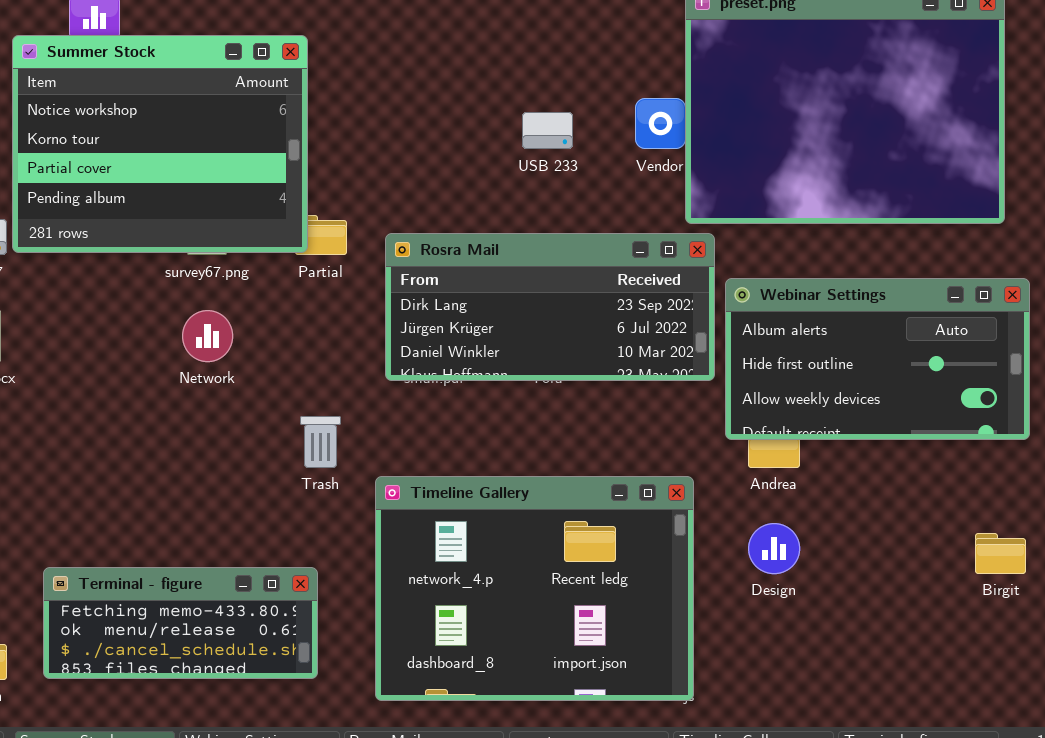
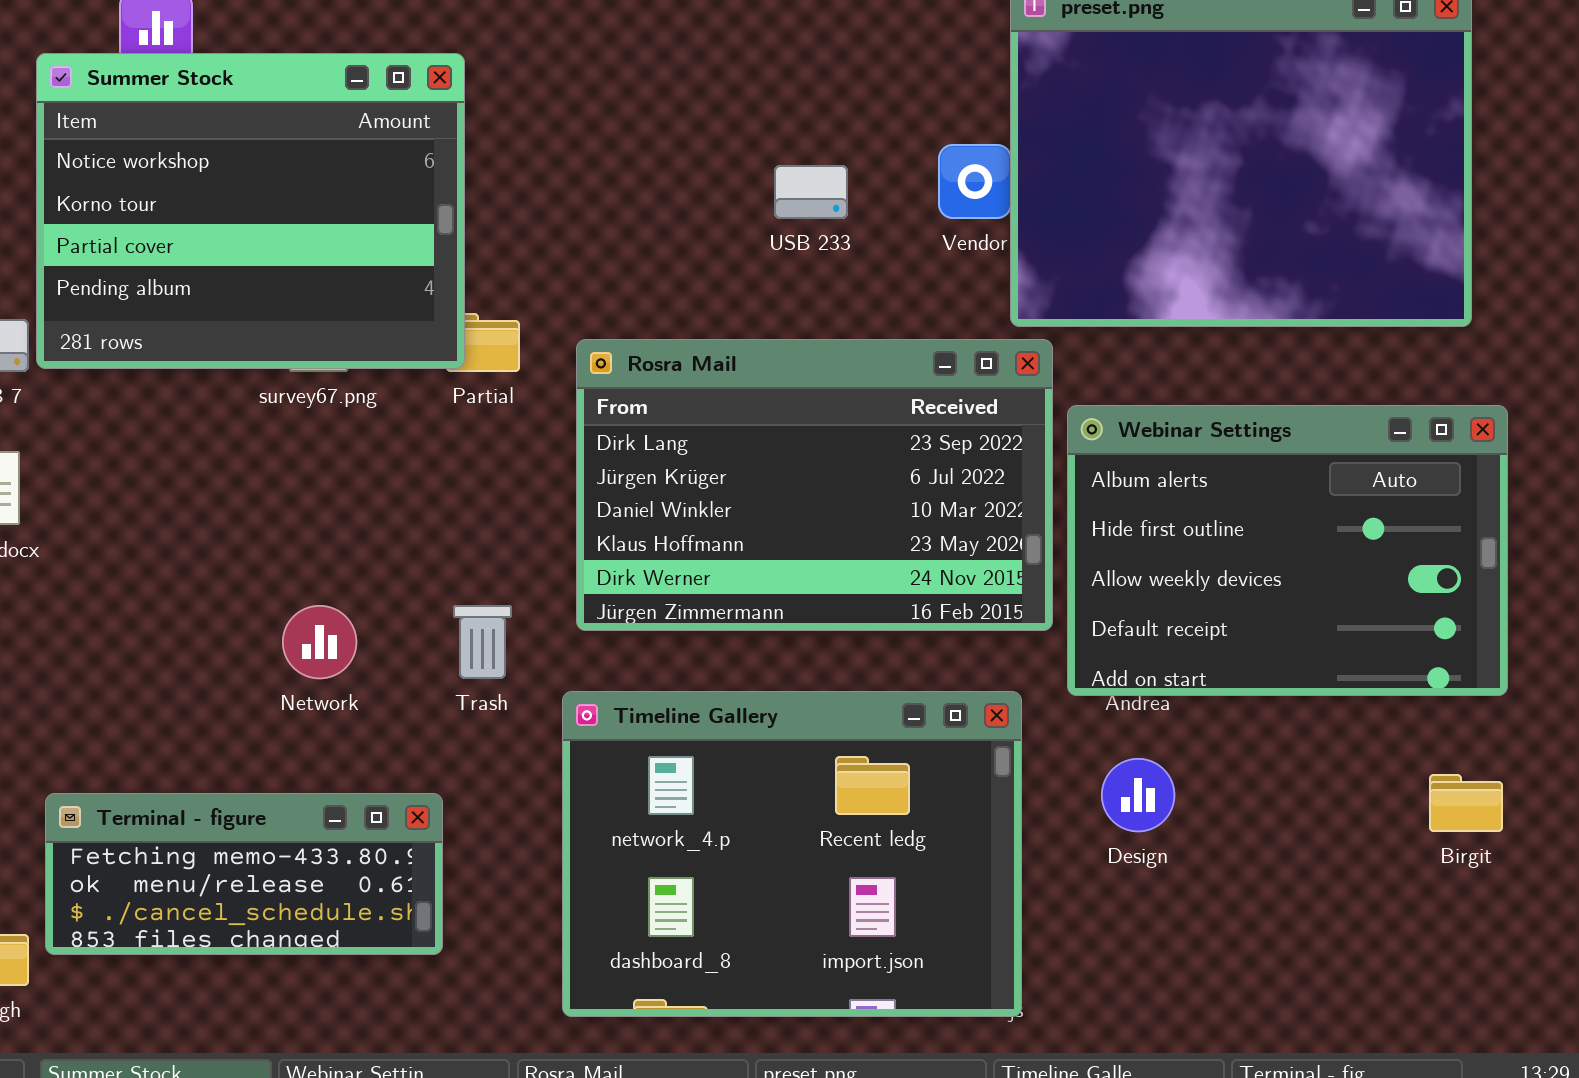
Rosra Mail: [385,233,715,381] -> [576,339,1053,631], resized
Webinar Settings: [725,278,1030,440] -> [1067,405,1508,696], resized
Network: [182,310,233,362] -> [282,605,357,679], moved
Terminal - figure: [43,567,318,679] -> [45,793,443,955], moved

